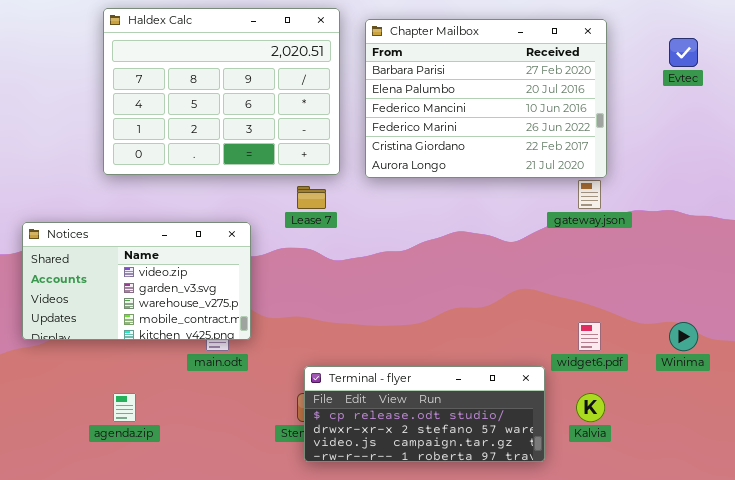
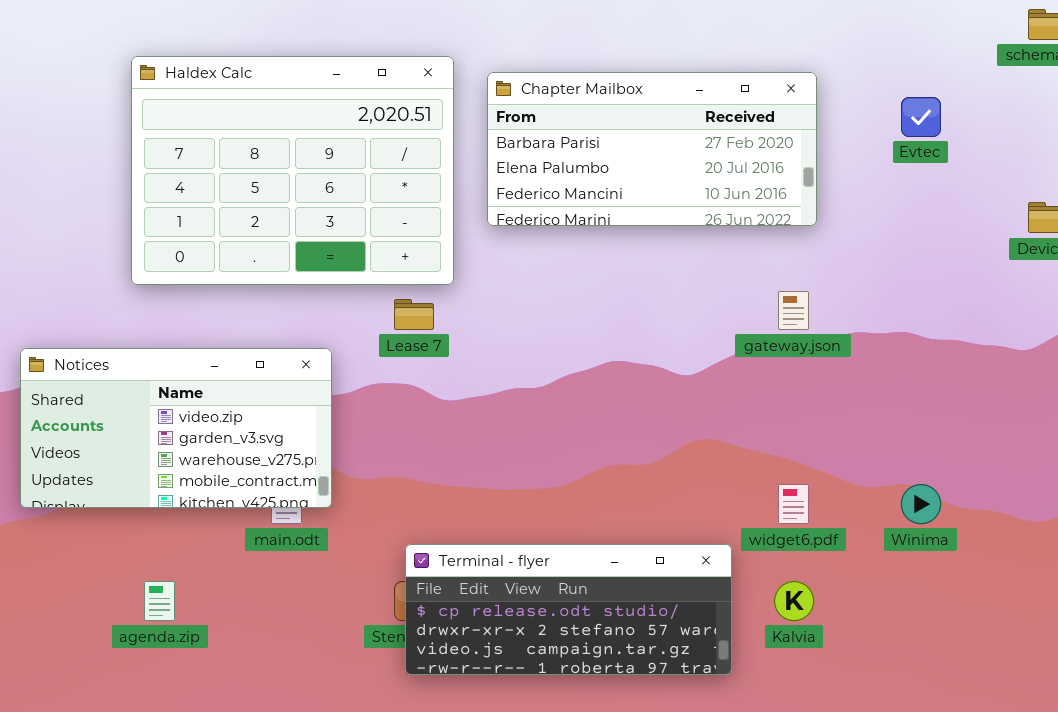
Chapter Mailbox: [365,19,607,178] -> [487,72,817,226], resized

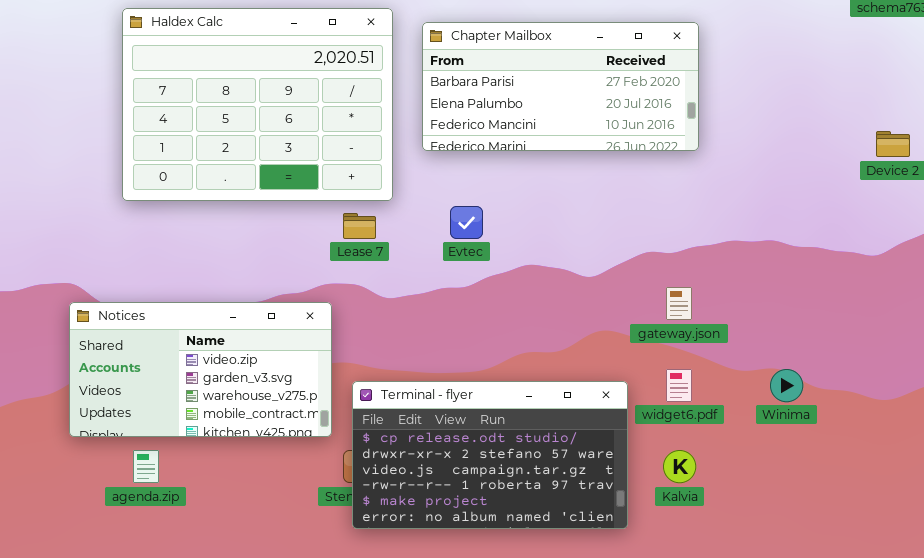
Evtec: [901,97,941,137] -> [450,206,483,239], moved
gateway.json: [778,291,809,330] -> [666,287,692,320], moved
Notices: [20,348,332,508] -> [69,302,332,437], moved
Terminal - flyer: [405,544,732,675] -> [352,381,628,529], resized

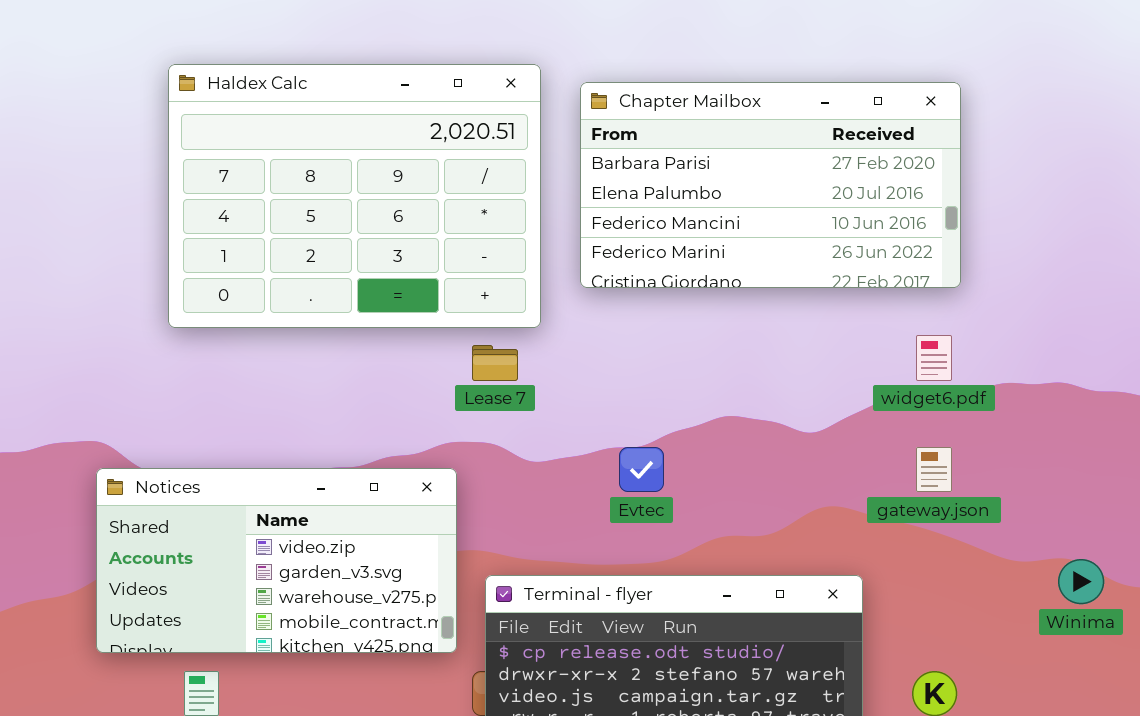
Chapter Mailbox: [422,22,699,151] -> [580,82,961,288], resized
Evtec: [450,206,483,239] -> [619,447,664,492], moved
widget6.pdf: [666,369,692,402] -> [916,335,952,381], moved

